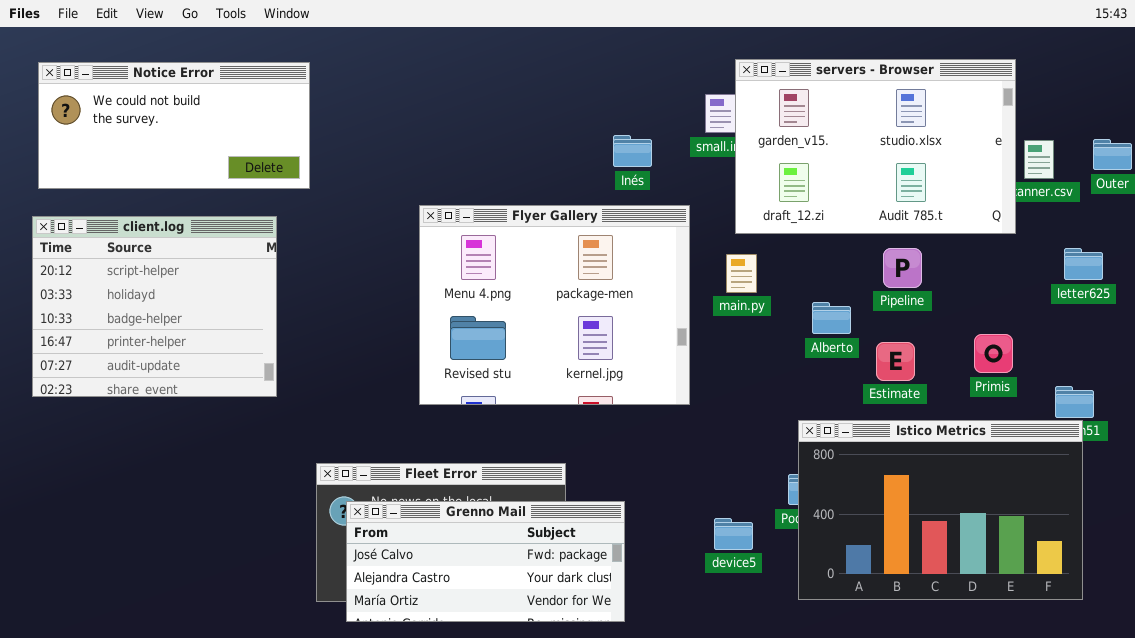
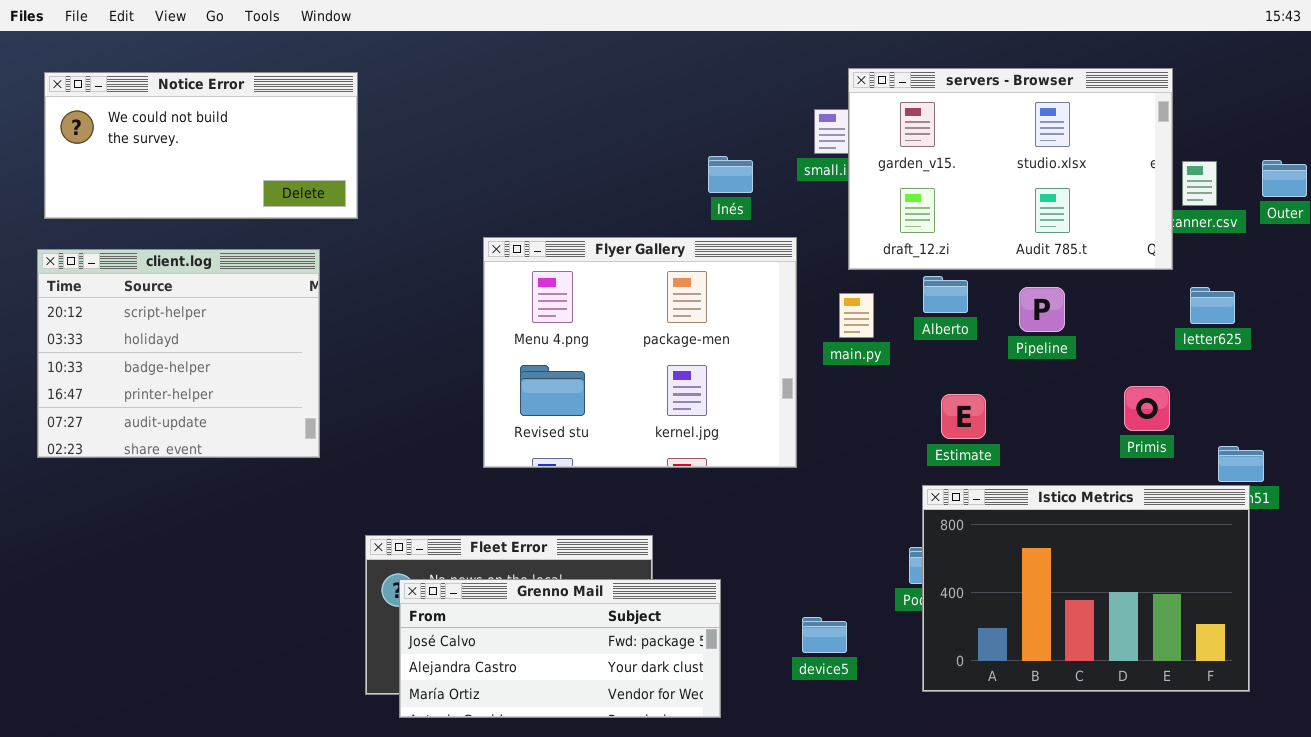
letter625: [1064,248,1103,280] -> [1190,287,1235,324], moved
Alberto: [812,302,851,334] -> [923,276,968,313], moved
Estimate: [876,342,915,381] -> [941,394,986,439], moved
device5: [714,518,753,550] -> [802,617,847,653], moved

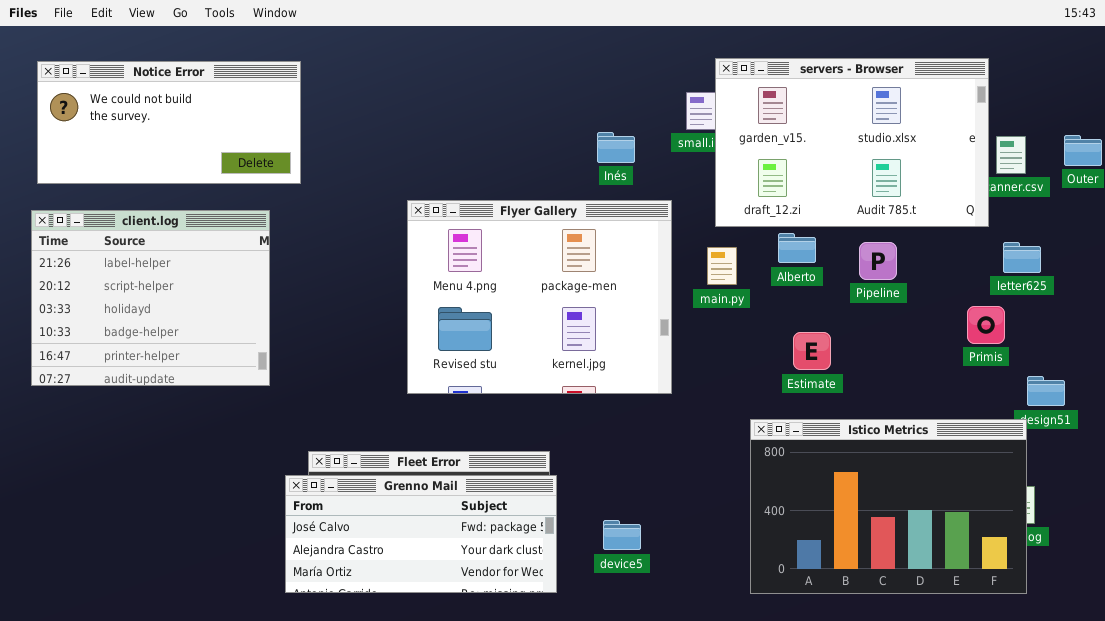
client.log: [37,249,320,458] -> [31,210,270,386], scrolled up 1 row
Primis: [1124,386,1170,431] -> [967,306,1005,344], moved
Istico Metrics: [922,485,1250,692] -> [750,419,1027,594], moved
Grenno Mail: [399,579,721,718] -> [285,475,557,593], moved
device5: [802,617,847,653] -> [603,520,641,550], moved

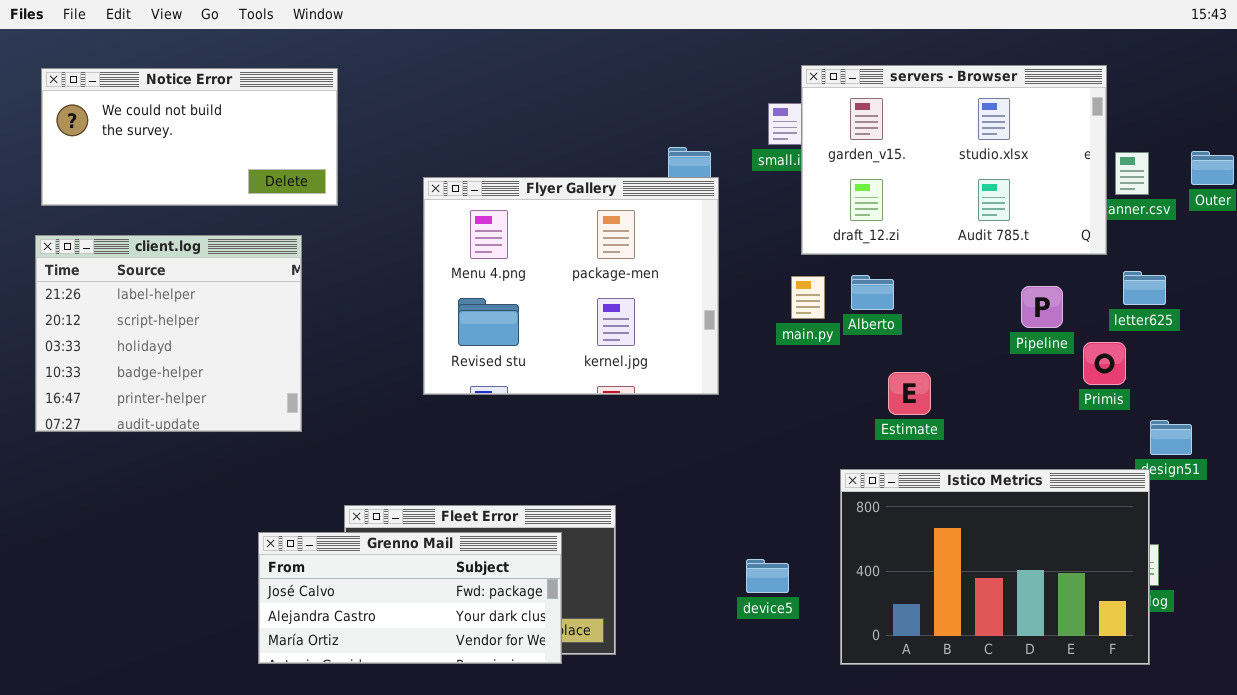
Flyer Gallery: [407,200,672,394] -> [423,177,719,395], moved
Alberto: [778,233,816,263] -> [851,275,894,310], moved
Pipeline: [859,242,897,280] -> [1021,286,1063,328], moved
Grenno Mail: [285,475,557,593] -> [258,532,562,664], moved
device5: [603,520,641,550] -> [746,559,789,593], moved

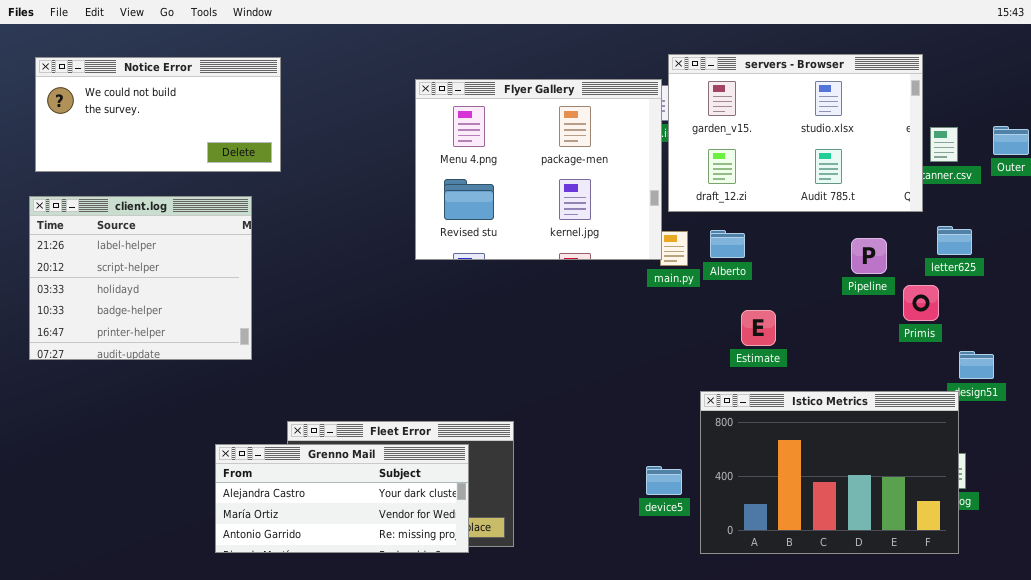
Flyer Gallery: [423,177,719,395] -> [415,79,662,260], moved
Grenno Mail: [258,532,562,664] -> [215,444,469,553], scrolled down 1 row
device5: [746,559,789,593] -> [646,466,682,495], moved

